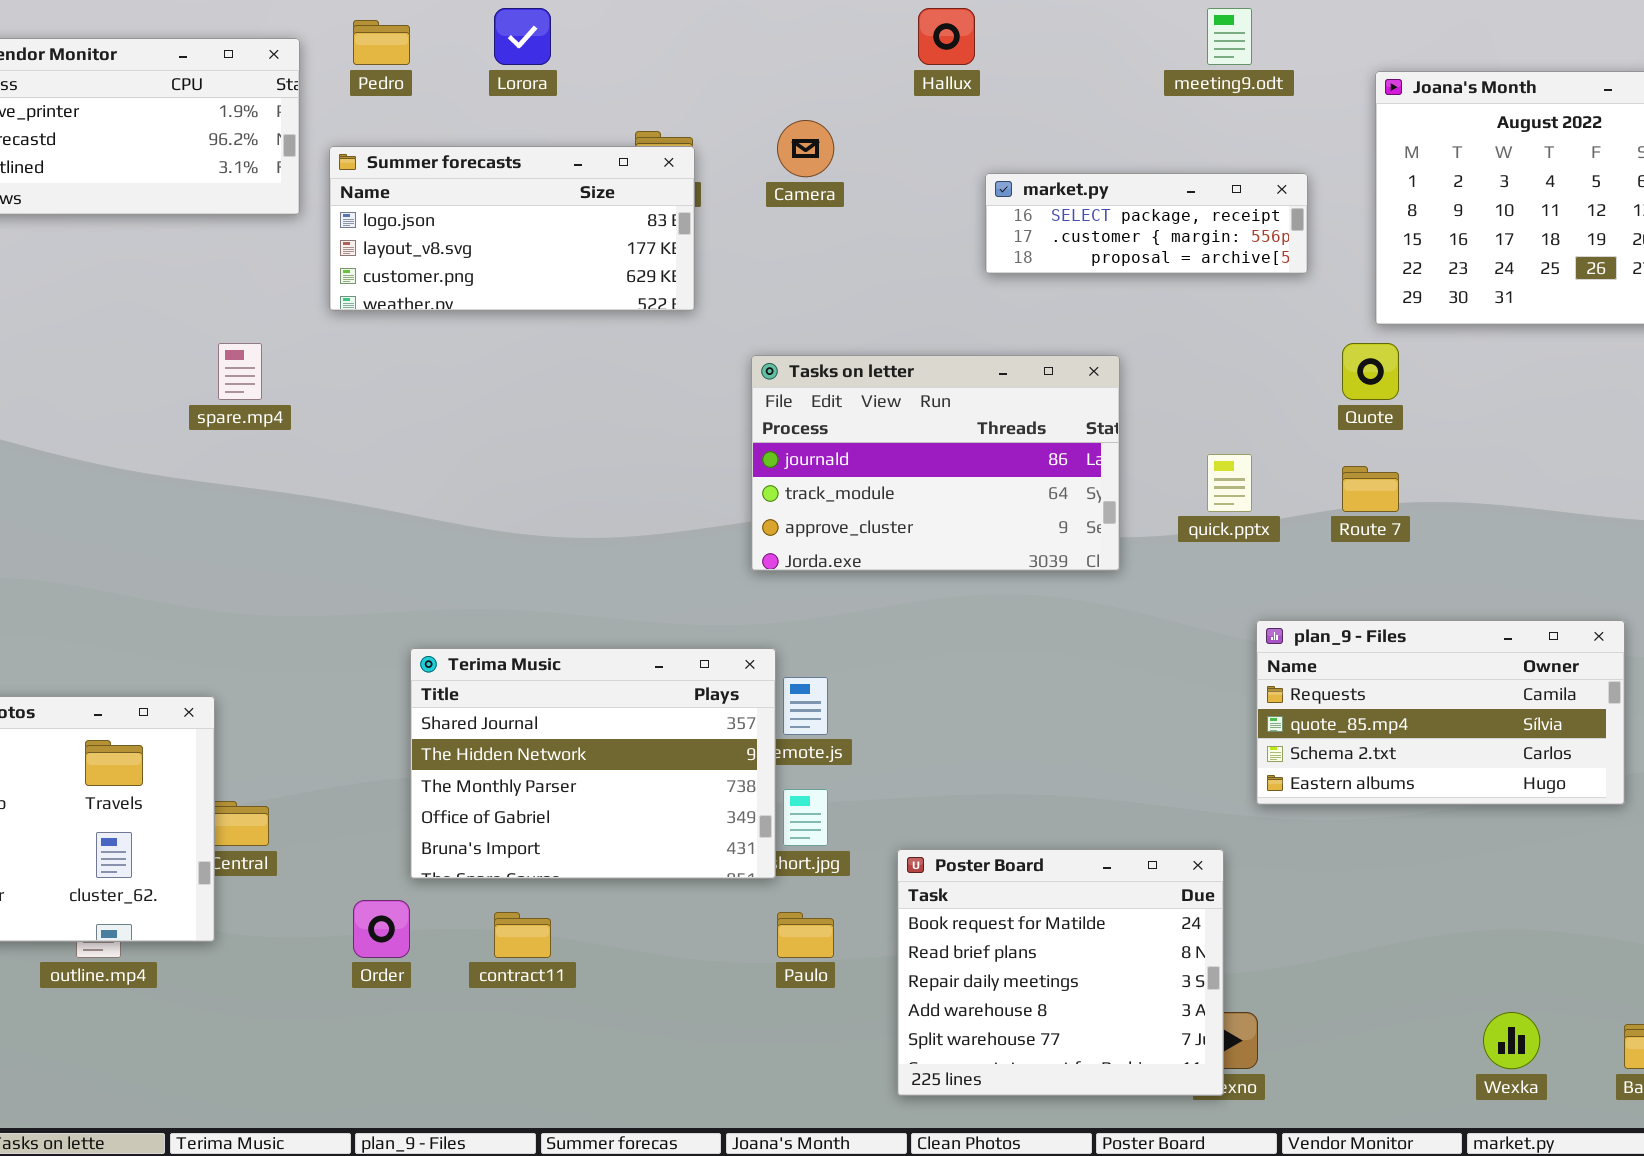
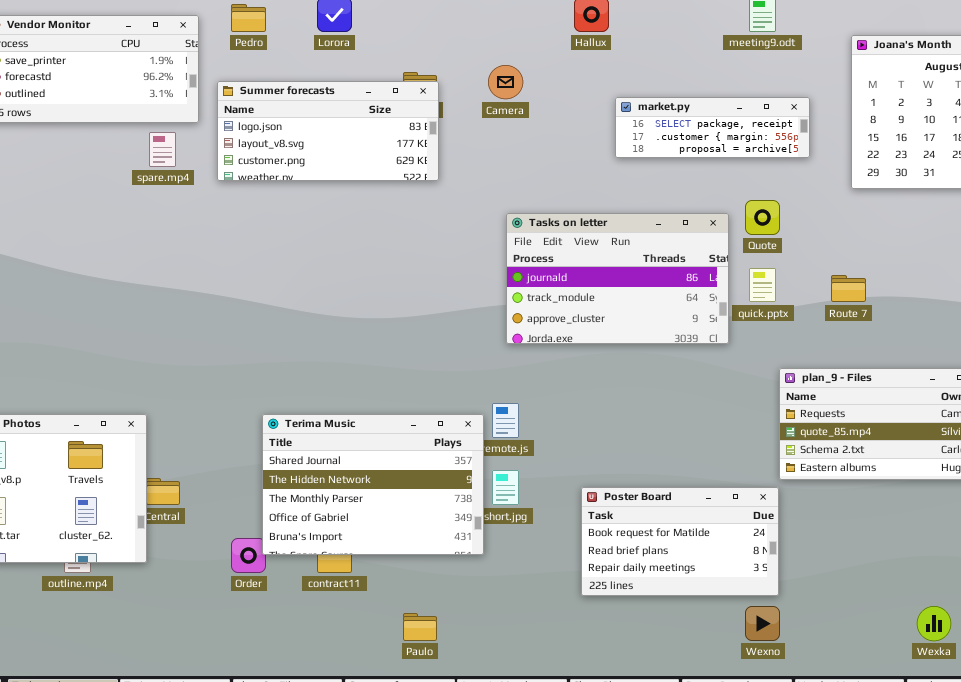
spare.mp4: [218,343,262,400] -> [149,132,176,167], moved
Quote: [1342,343,1399,400] -> [745,200,780,235], moved
Tasks on letter: [751,355,1120,571] -> [506,213,729,344], moved
Terima Music: [410,648,776,879] -> [262,414,484,555], moved
Poster Board: [897,849,1224,1096] -> [581,487,779,596], moved, resized
Paulo: [777,912,834,958] -> [403,613,437,641], moved

